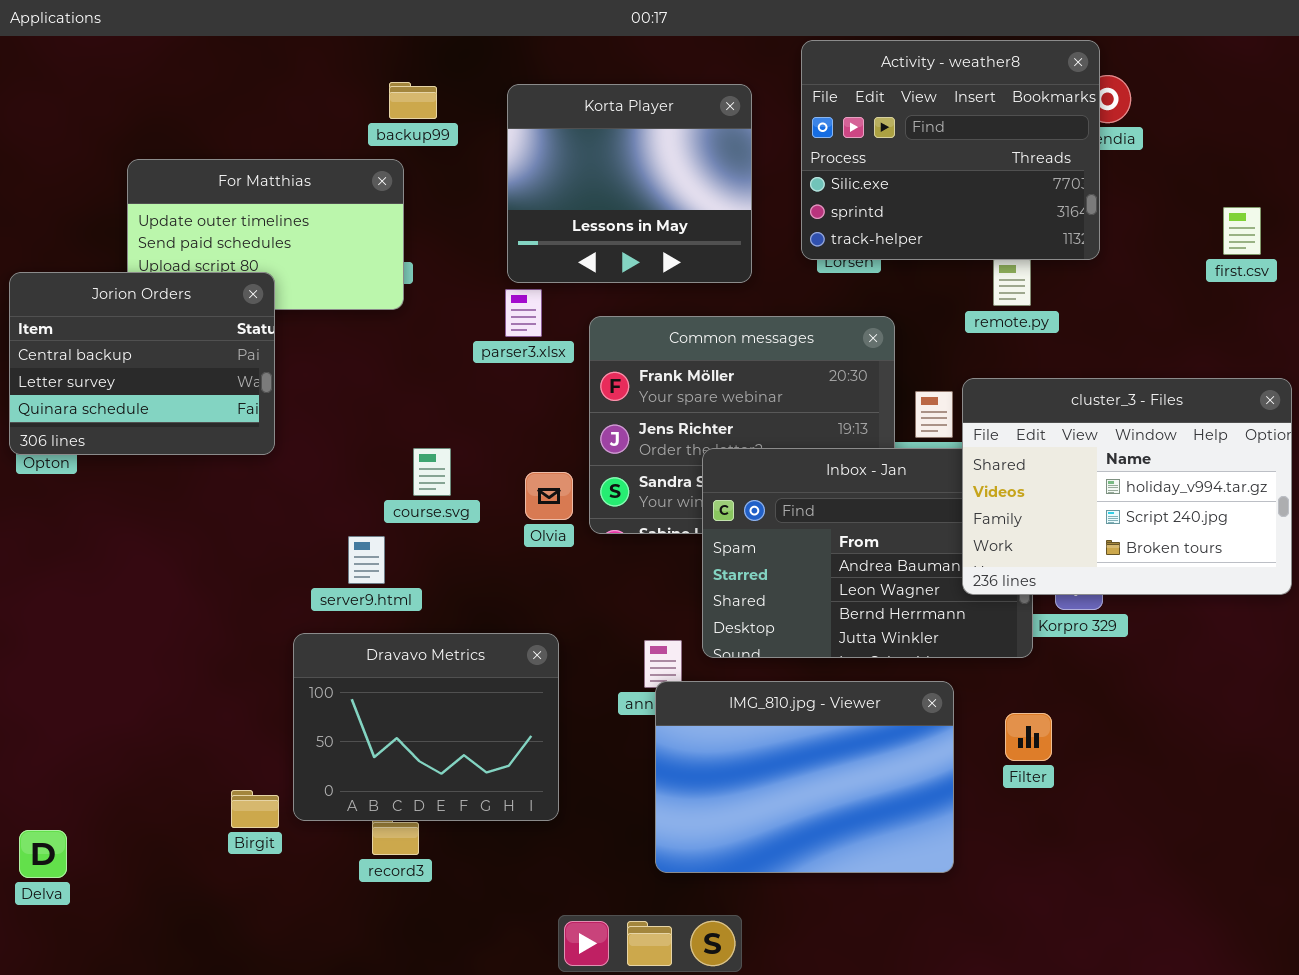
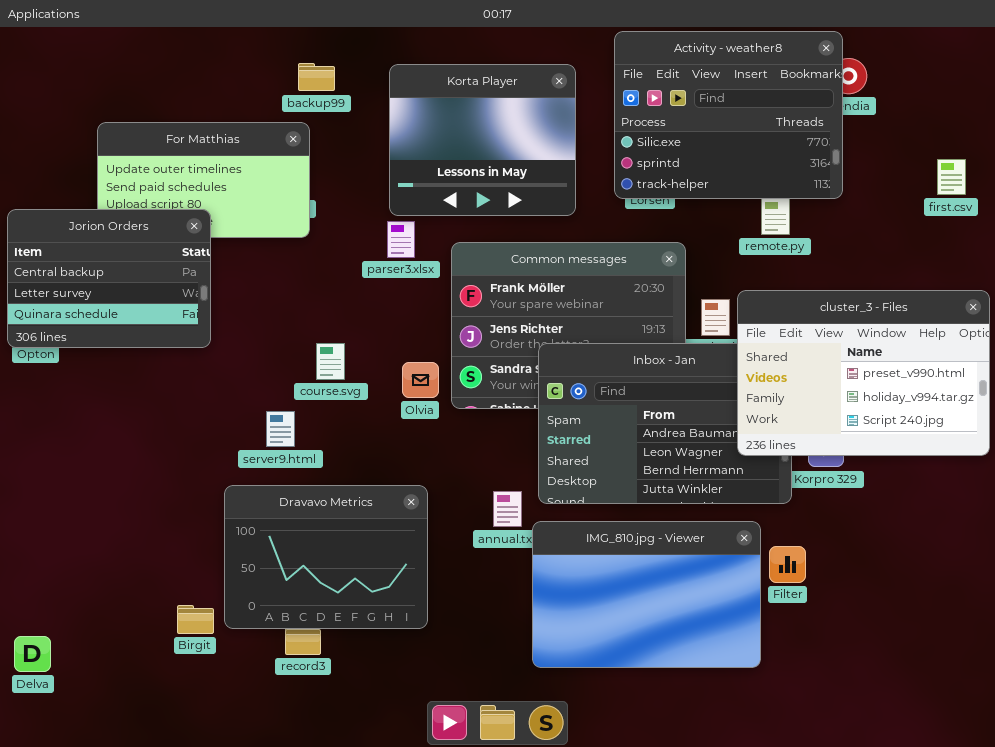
cluster_3 - Files: [962,378,1292,595] -> [737,290,990,456], scrolled up 1 row
IMG_810.jpg - Viewer: [655,681,954,873] -> [532,521,761,668], moved

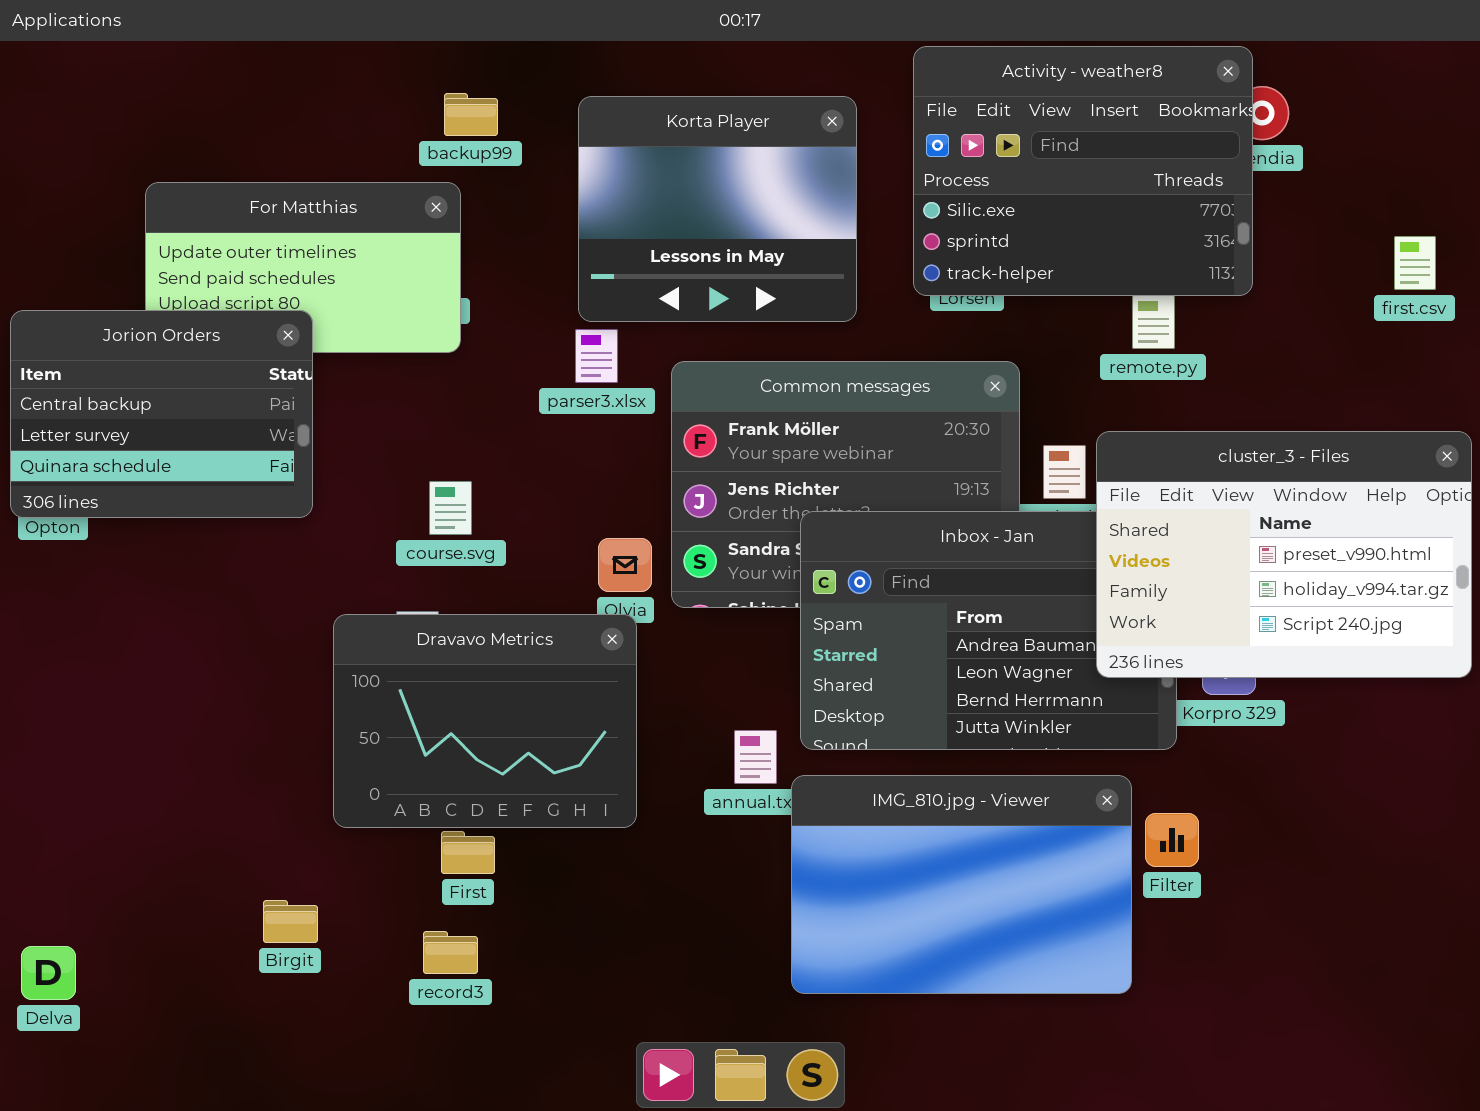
course.svg: [316,343,345,380] -> [429,481,472,535], moved
Dravavo Metrics: [224,485,428,629] -> [333,614,637,828], moved

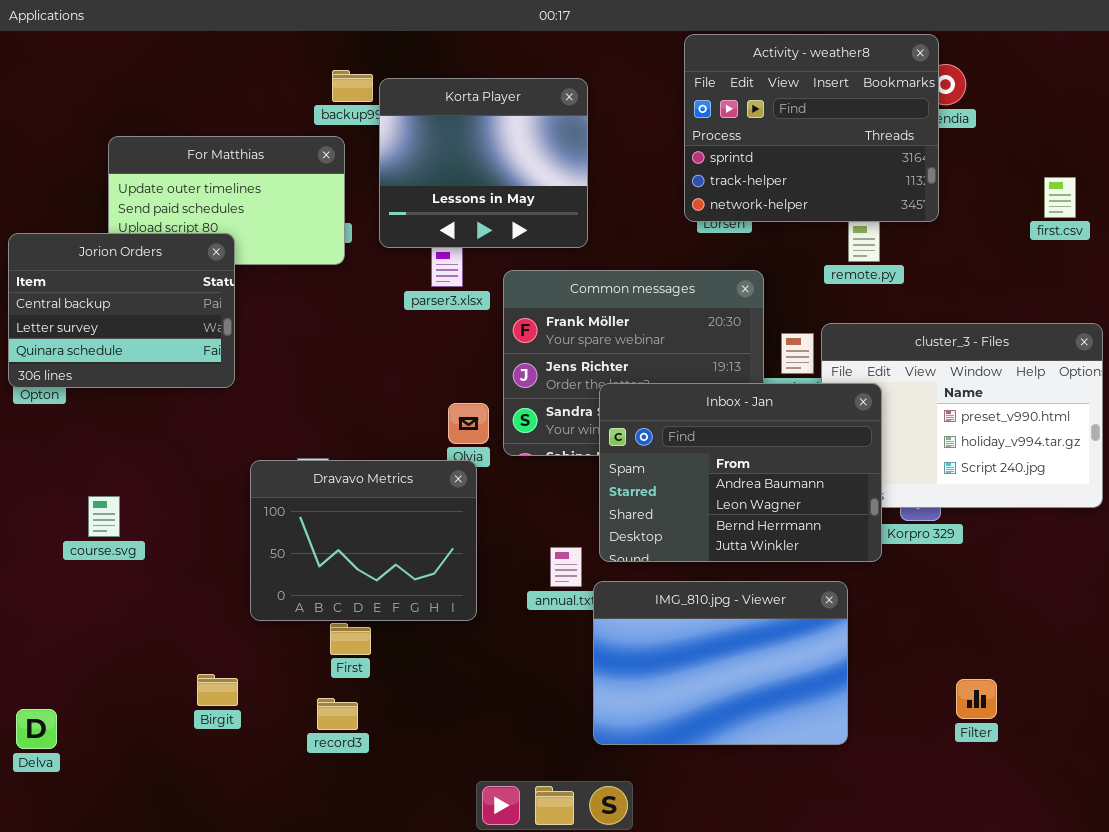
Activity - weather8: [913,46,1253,296] -> [684,34,939,222], scrolled down 1 row
Korta Player: [578,96,857,322] -> [379,78,588,248], moved
course.svg: [429,481,472,535] -> [88,496,120,537], moved
Inbox - Jan: [800,511,1177,750] -> [599,383,882,562], raised
Filter: [1145,813,1199,867] -> [956,679,997,719], moved

